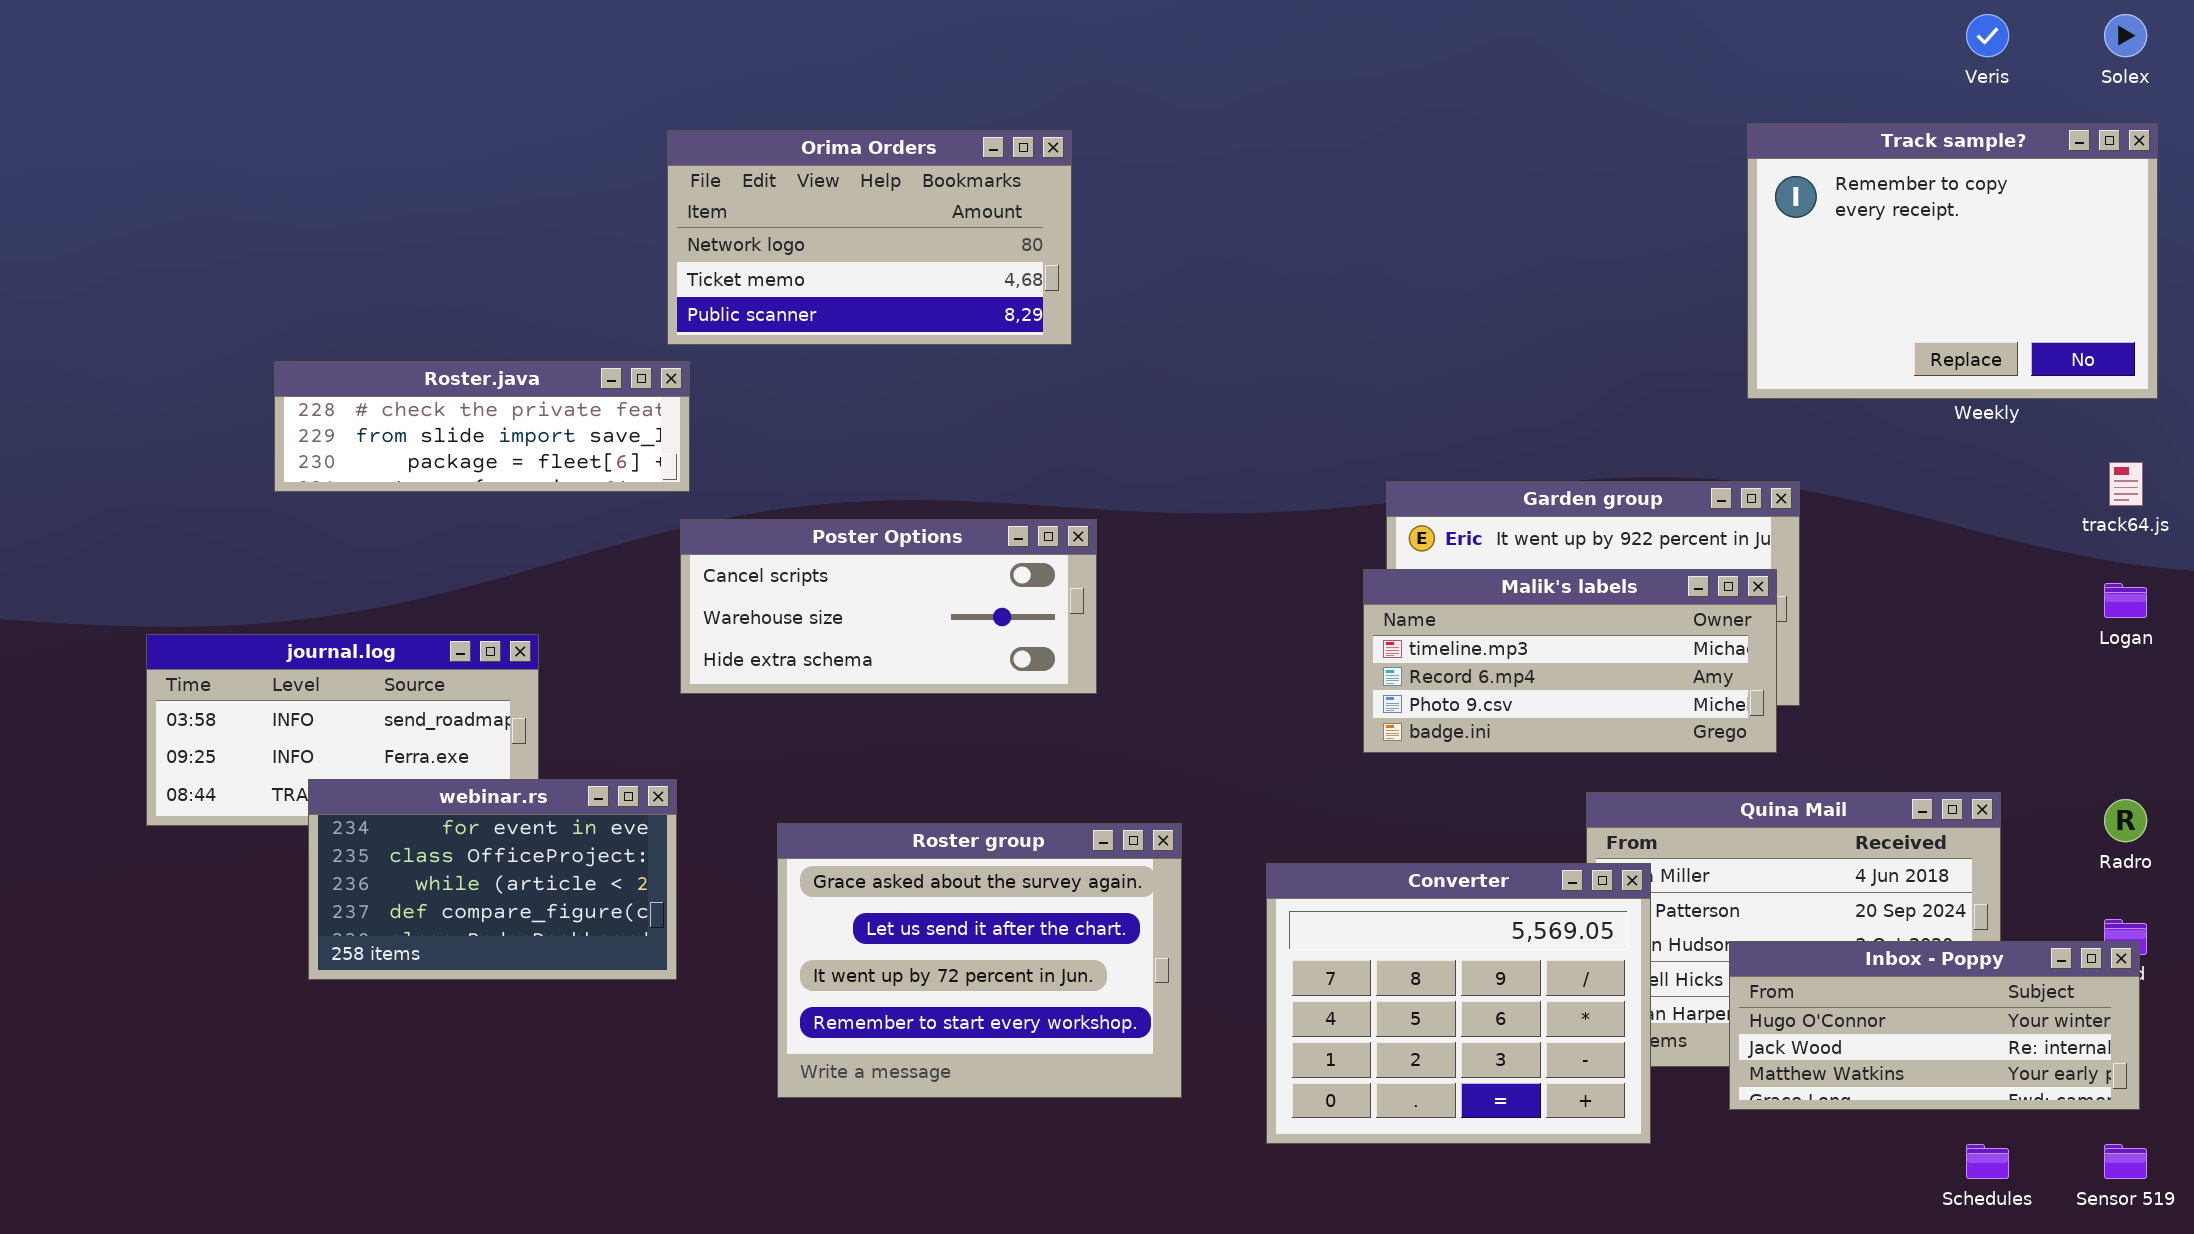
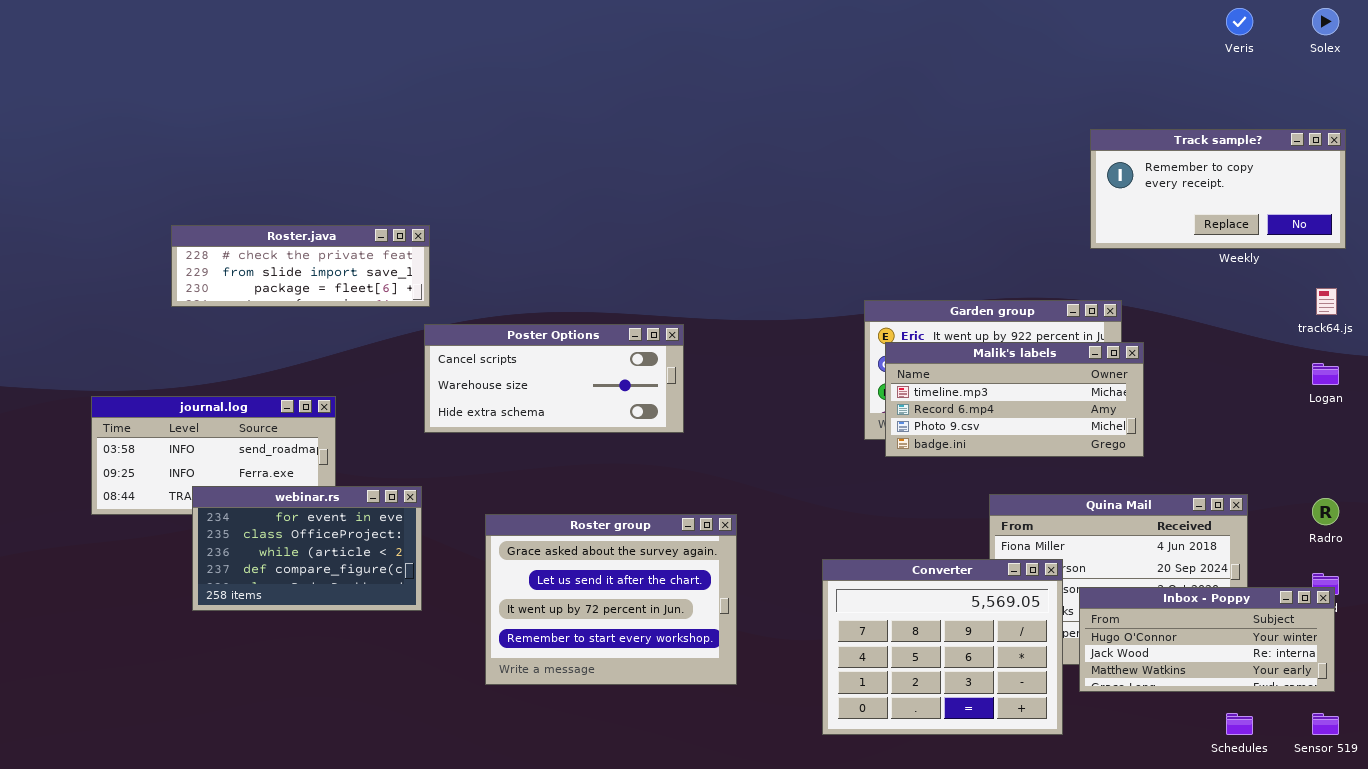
Track sample?: [1747,123,2158,399] -> [1090,129,1346,249], resized
Orima Orders: [667,130,1072,345] -> none, closed
Malik's labels: [1363,569,1777,753] -> [885,342,1144,457], moved
Converter: [1266,863,1651,1144] -> [822,559,1063,735], moved

